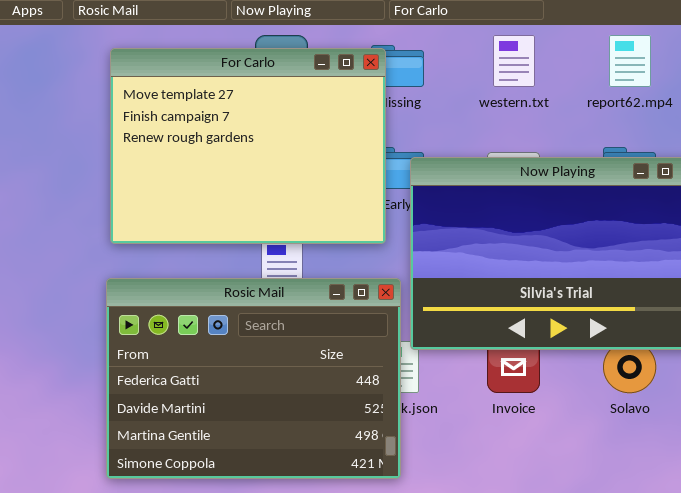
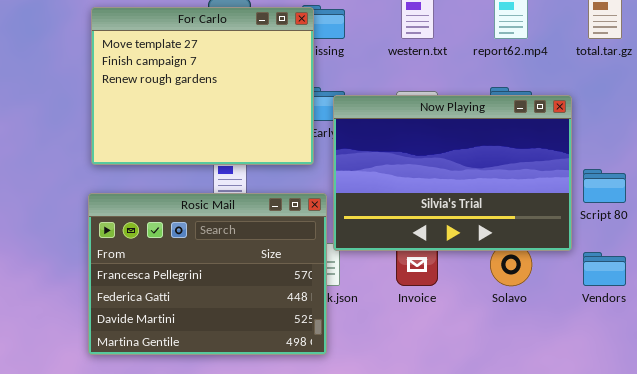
Rosic Mail: [106,278,401,479] -> [88,193,327,355], scrolled up 1 row

